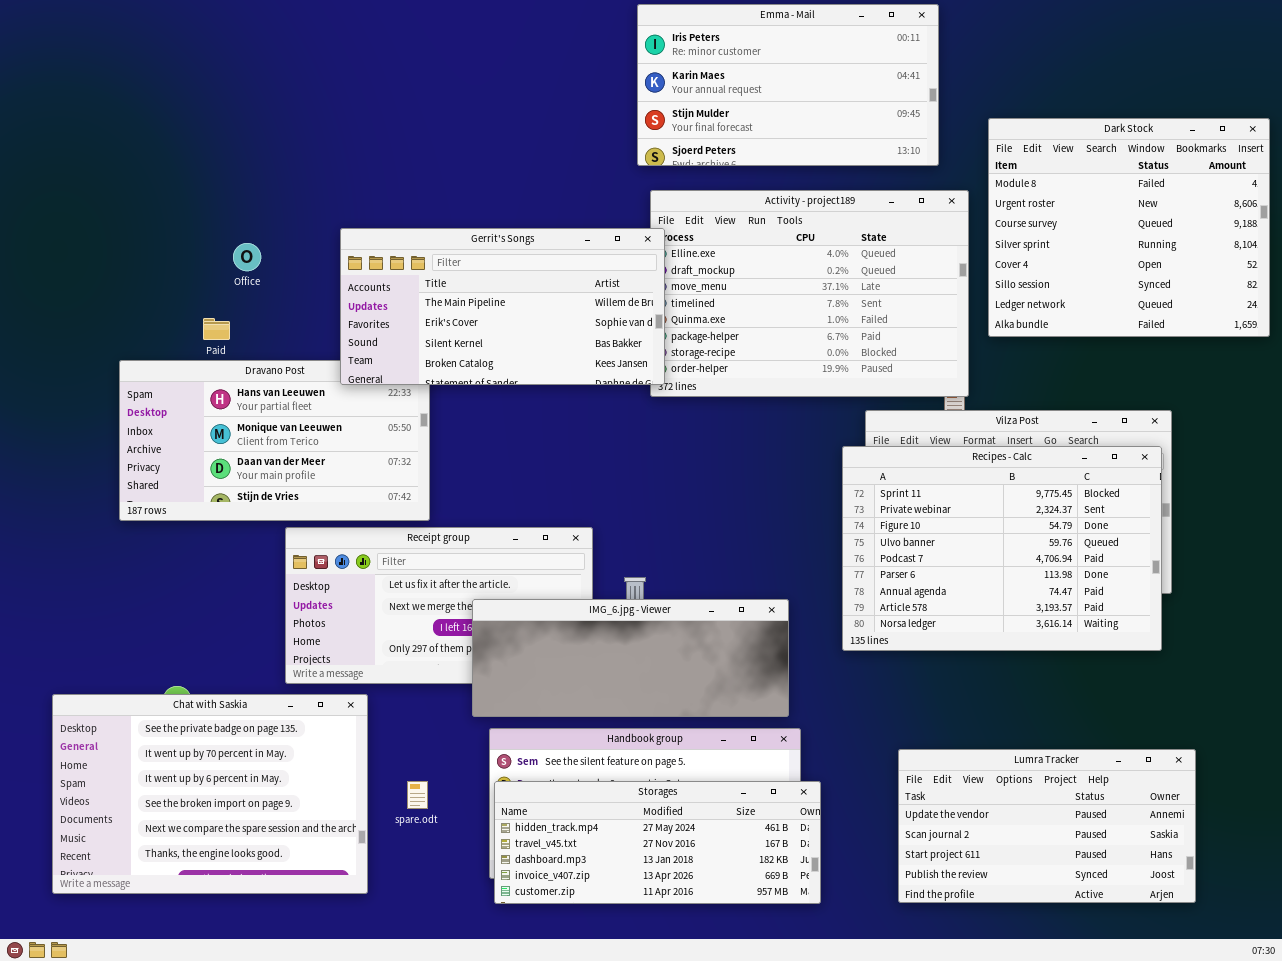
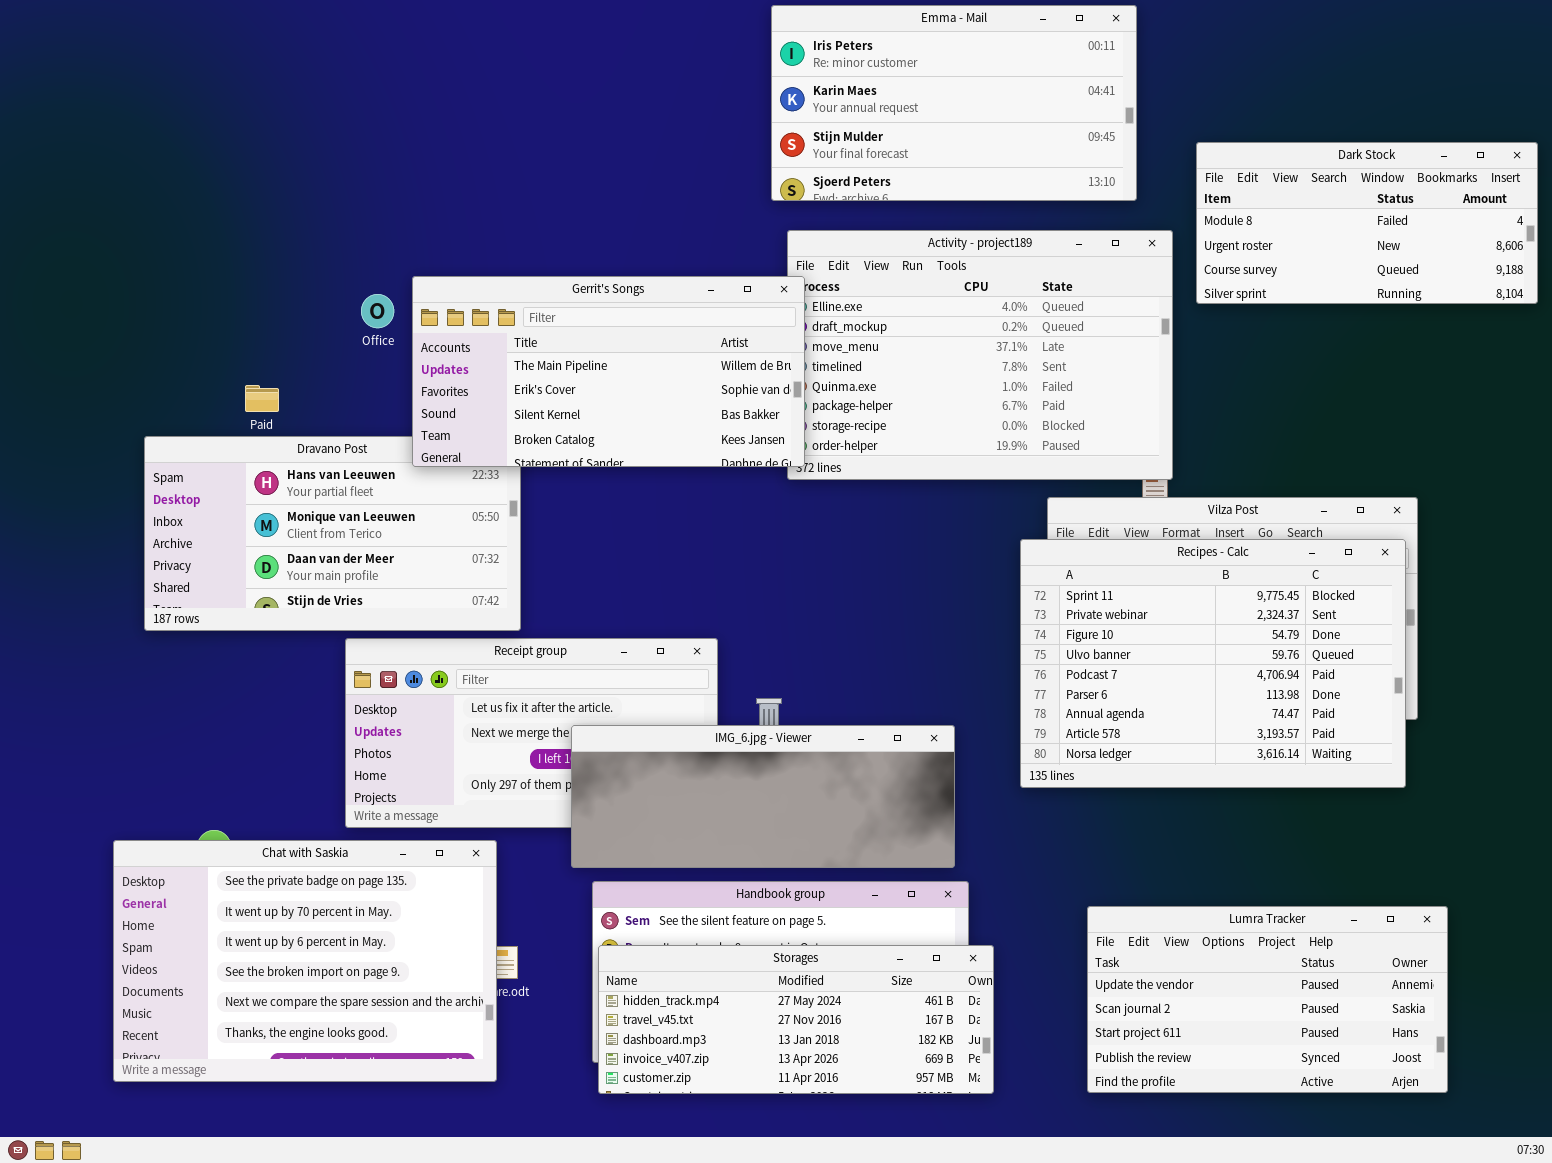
Dark Stock: [988,118,1270,337] -> [1196,142,1538,304], resized
Office: [233,243,261,271] -> [361,294,394,328], moved
Chat with Saskia: [52,694,368,894] -> [113,840,497,1082], moved

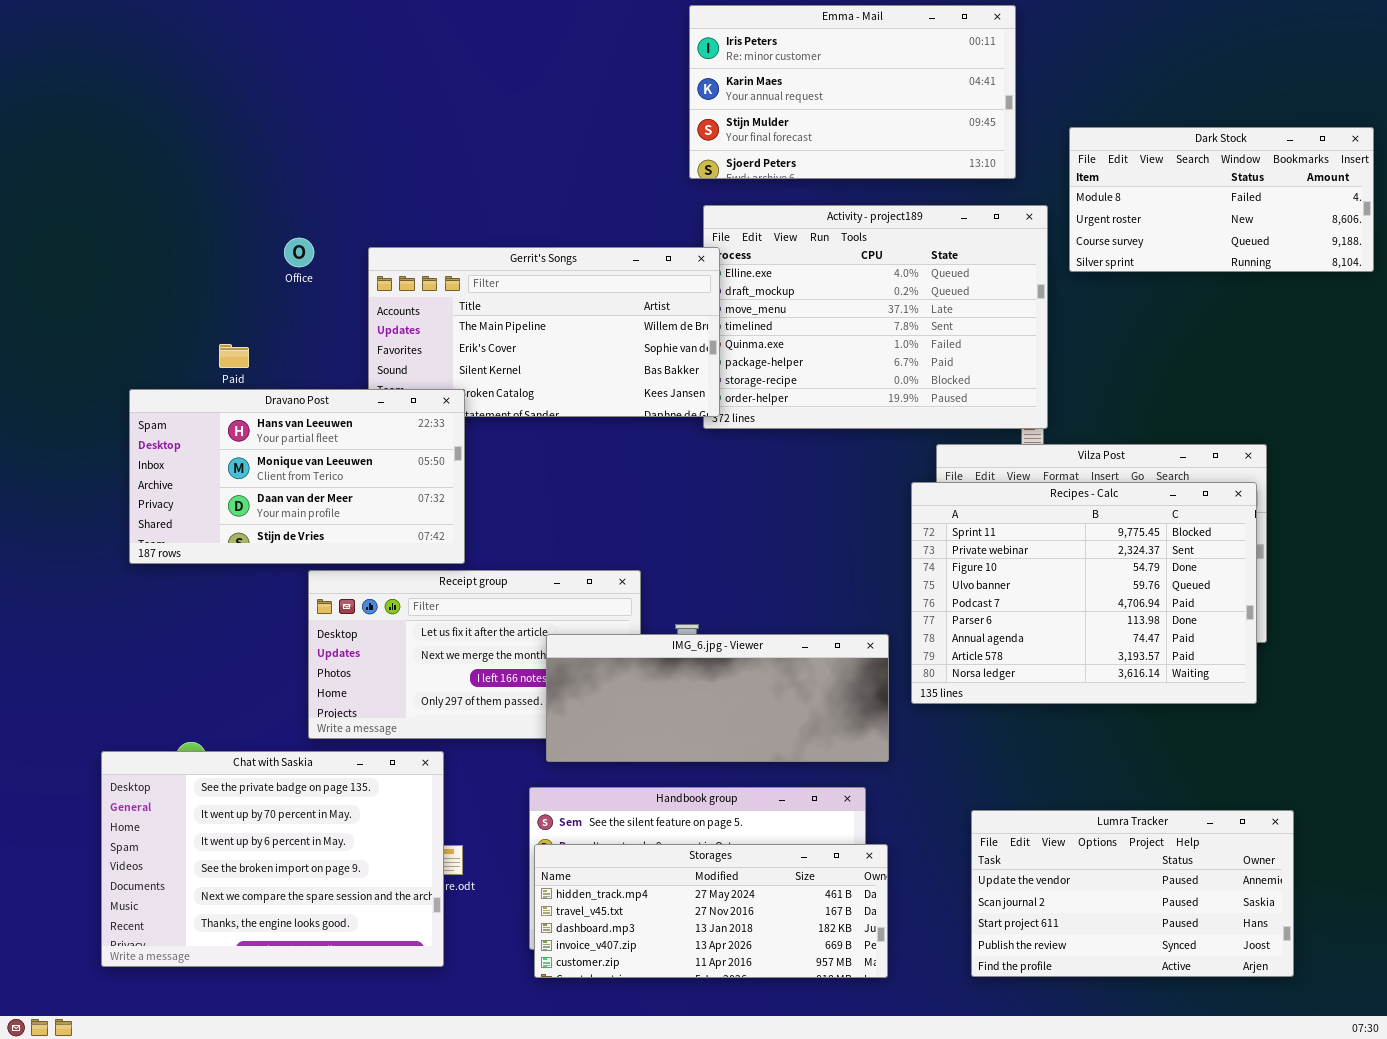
Office: [361,294,394,328] -> [284,238,314,267], moved
Dravano Post: [144,436,521,631] -> [129,389,465,564], raised
IMG_6.jpg - Viewer: [571,725,955,868] -> [546,634,889,762], moved

